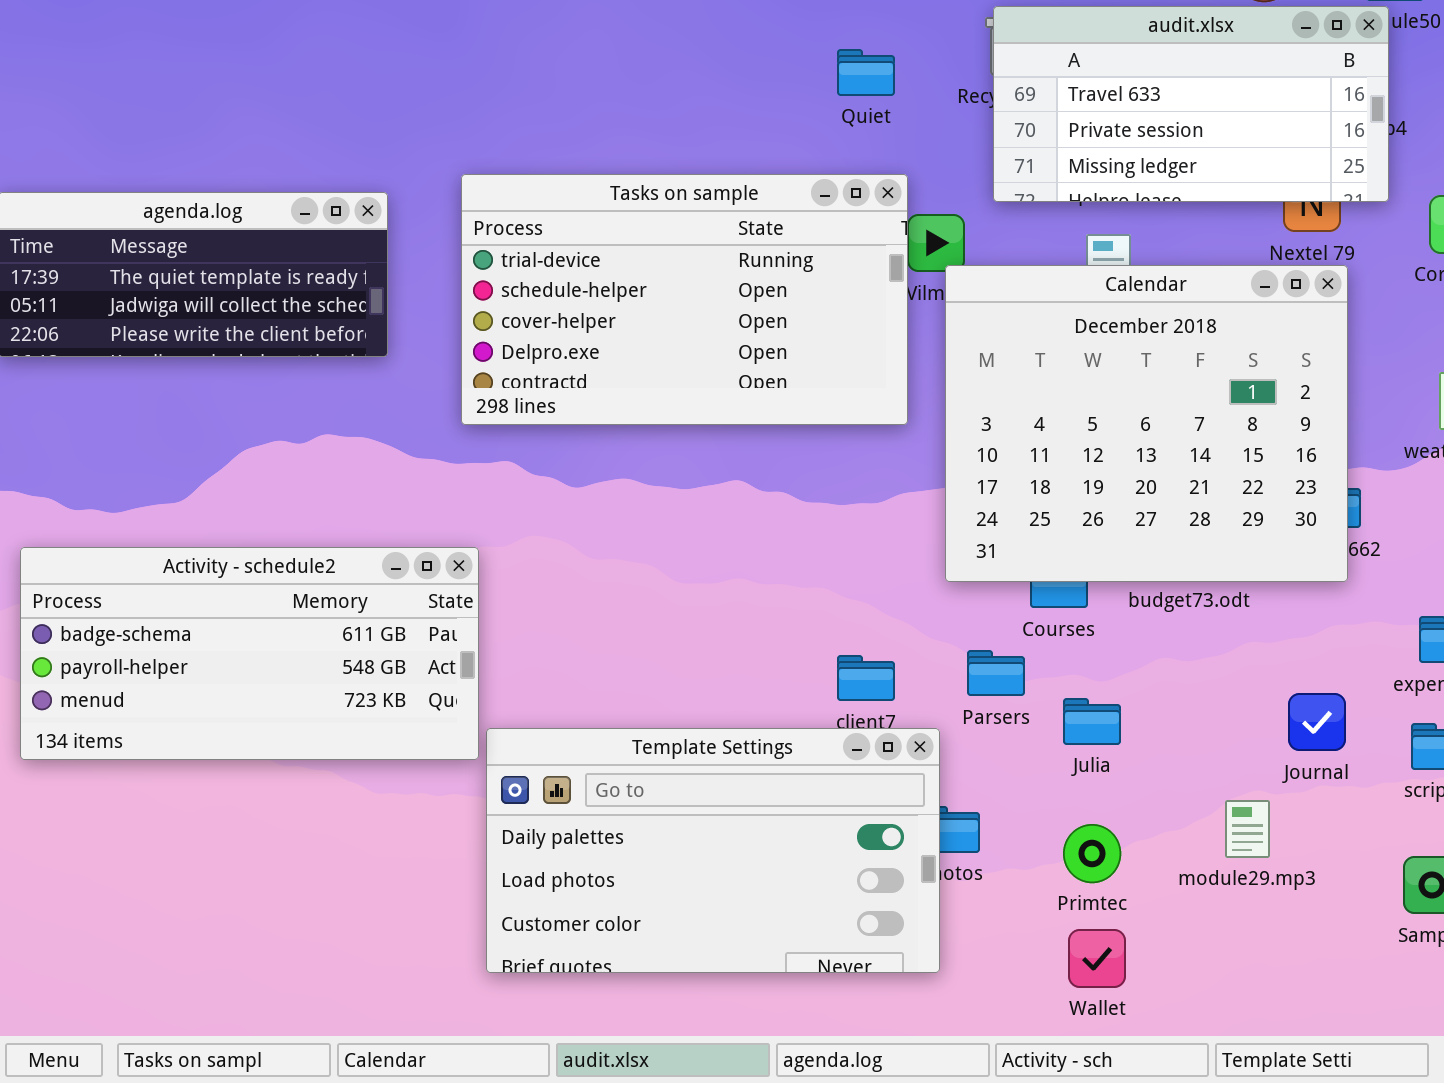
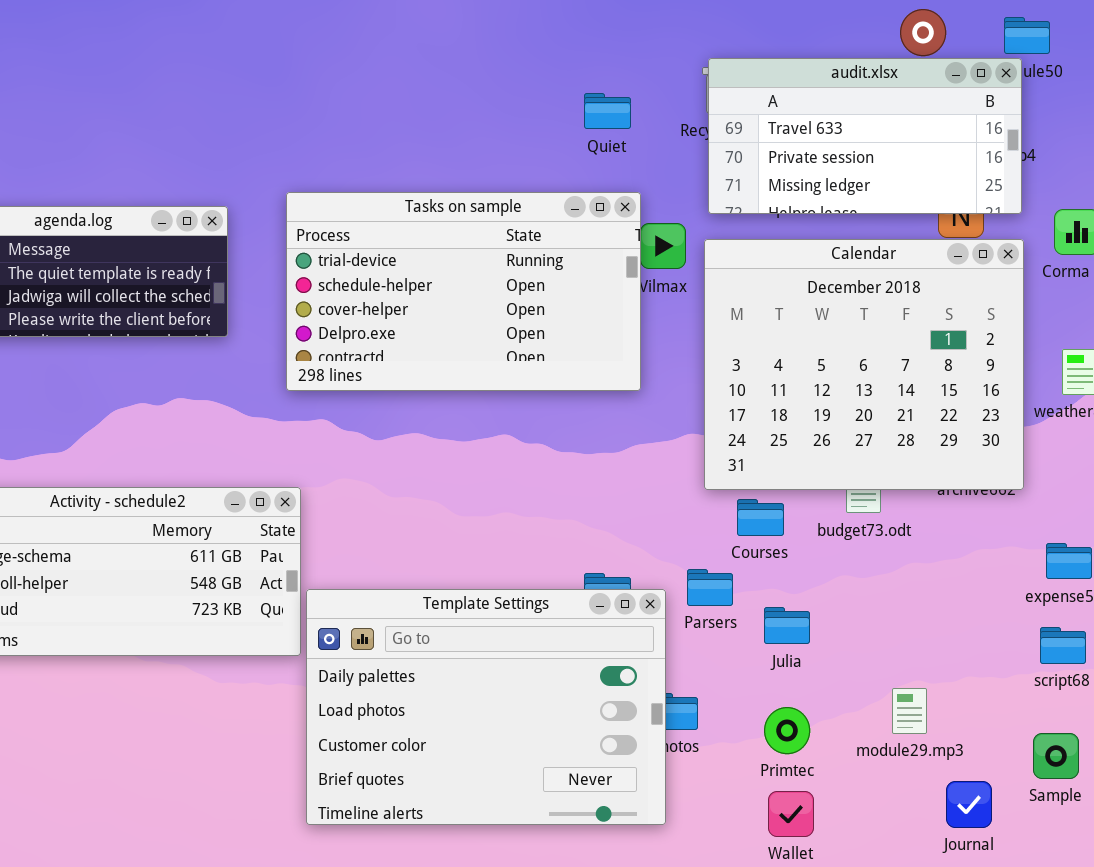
Calendar: [945,265,1348,582] -> [704,239,1024,490], moved
Journal: [1288,693,1346,751] -> [946,781,992,828], moved
Template Settings: [486,728,940,973] -> [306,589,666,825], resized

